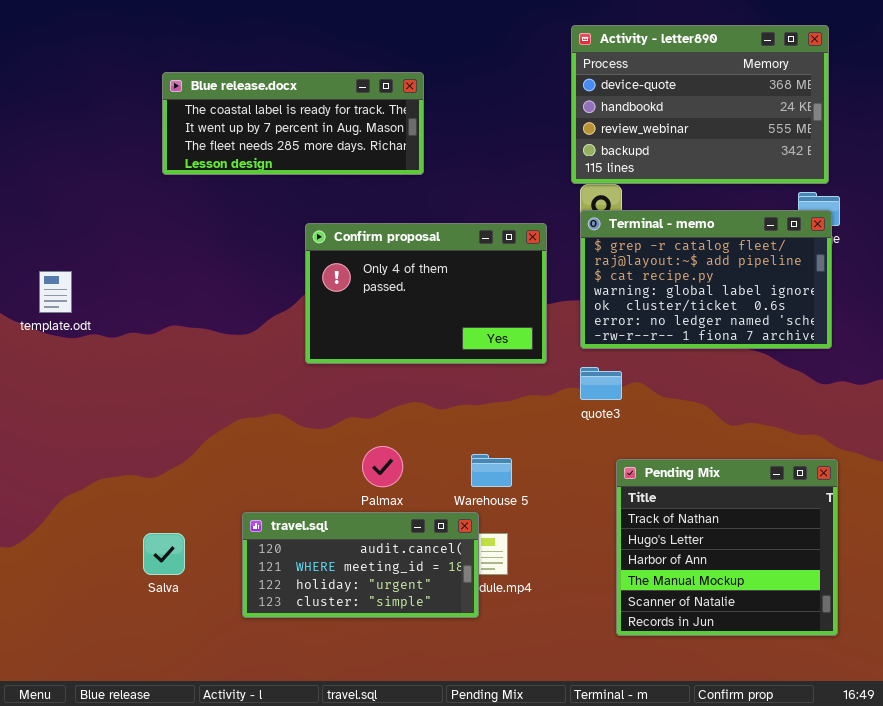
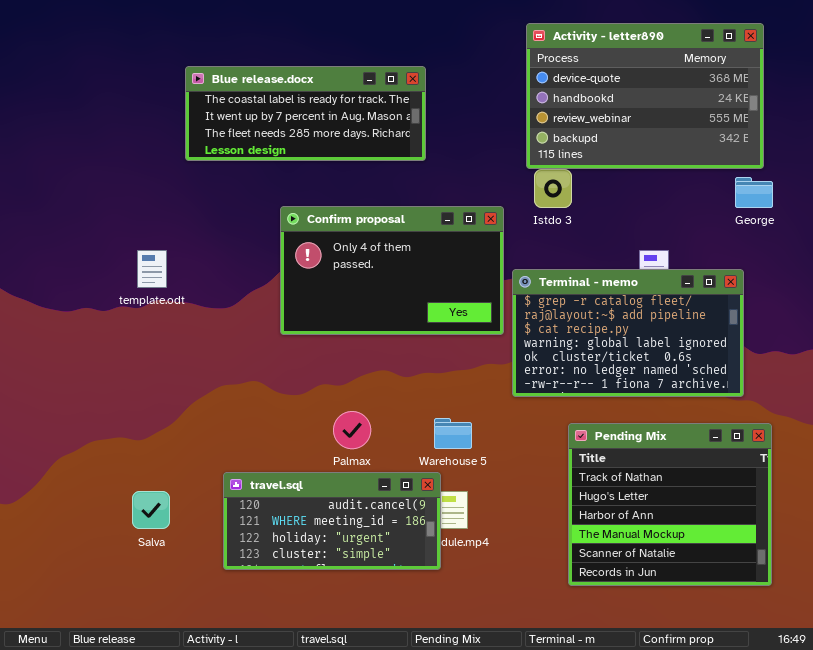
Blue release.docx: [162,72,424,175] -> [185,66,426,161], moved
Terminal - memo: [580,210,832,349] -> [512,269,744,397], moved
template.odt: [39,271,72,313] -> [137,250,167,288], moved

